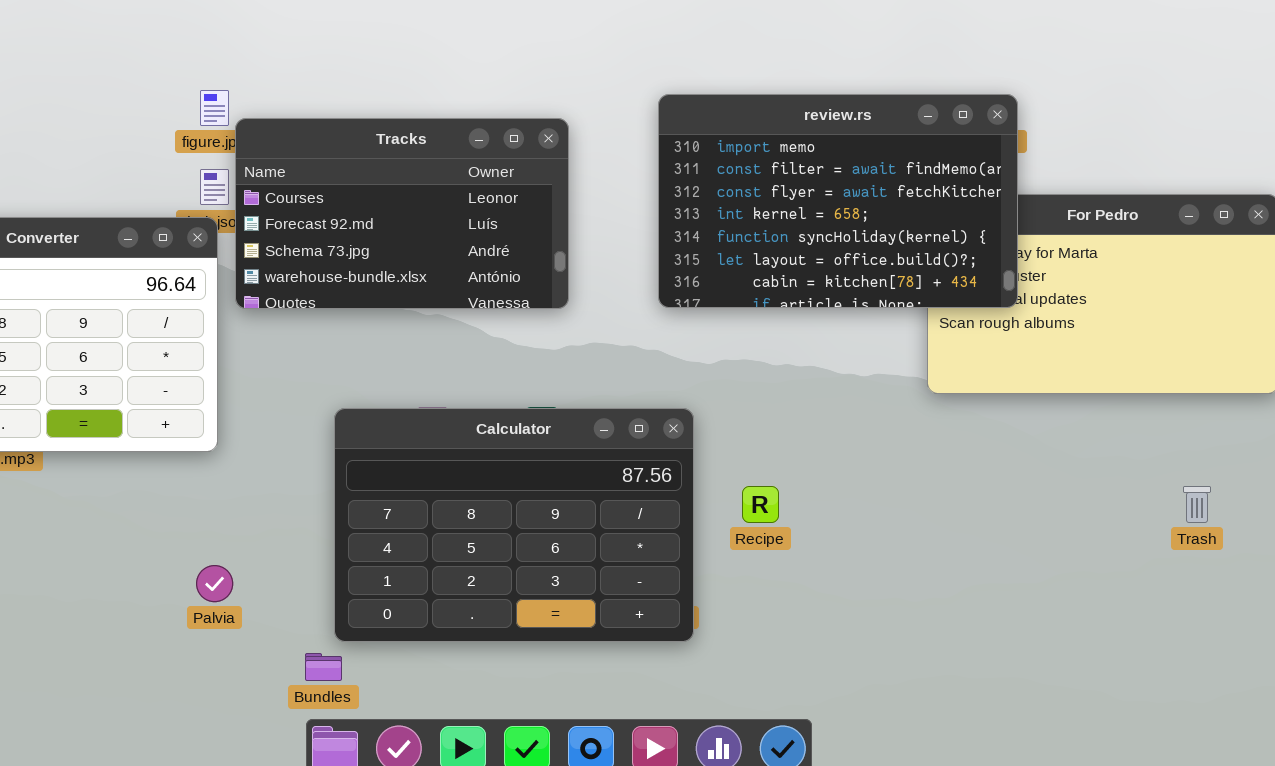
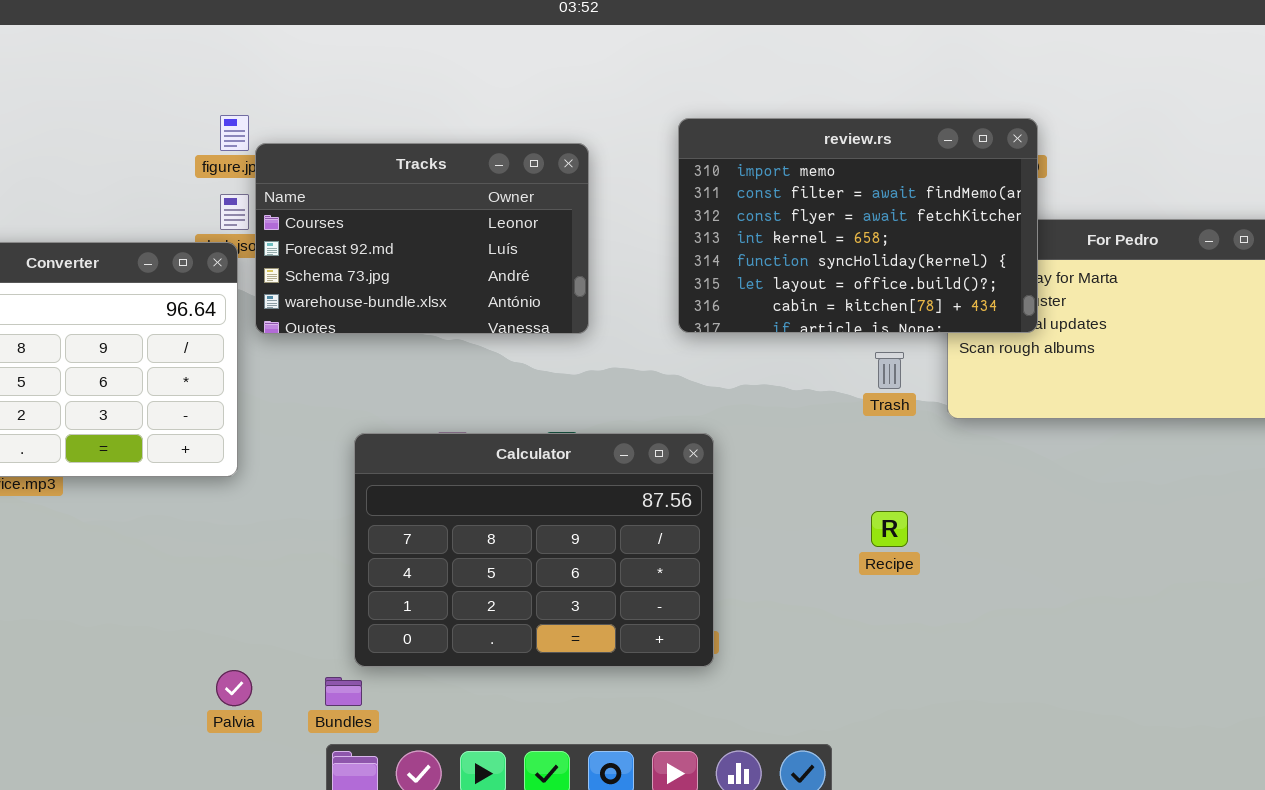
Recipe: [742,486,779,523] -> [871,511,908,547], moved
Trash: [1183,486,1211,523] -> [875,352,904,389], moved
Palvia: [196,565,233,602] -> [216,670,252,706], moved

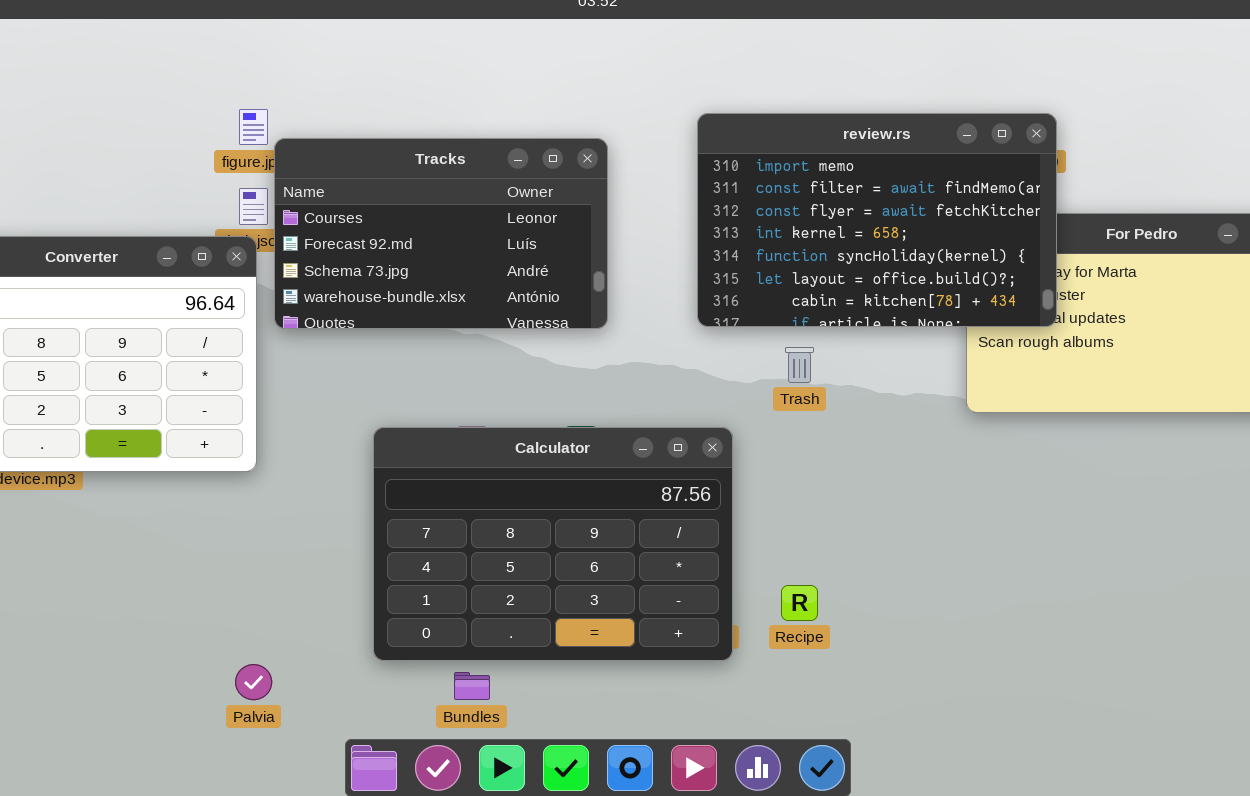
Trash: [875,352,904,389] -> [785,347,814,383], moved
Recipe: [871,511,908,547] -> [781,585,818,621], moved
Bundles: [325,677,362,706] -> [454,672,490,700], moved

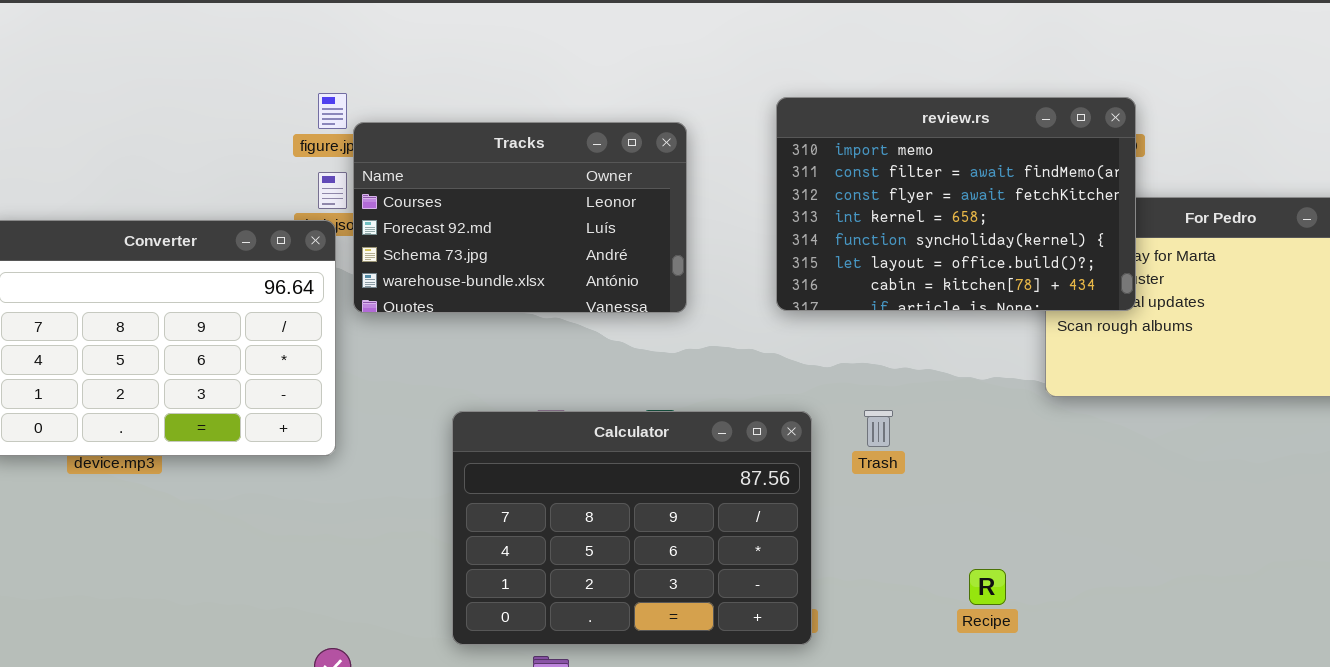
Trash: [785,347,814,383] -> [864,410,893,447], moved
Recipe: [781,585,818,621] -> [969,569,1006,605], moved

